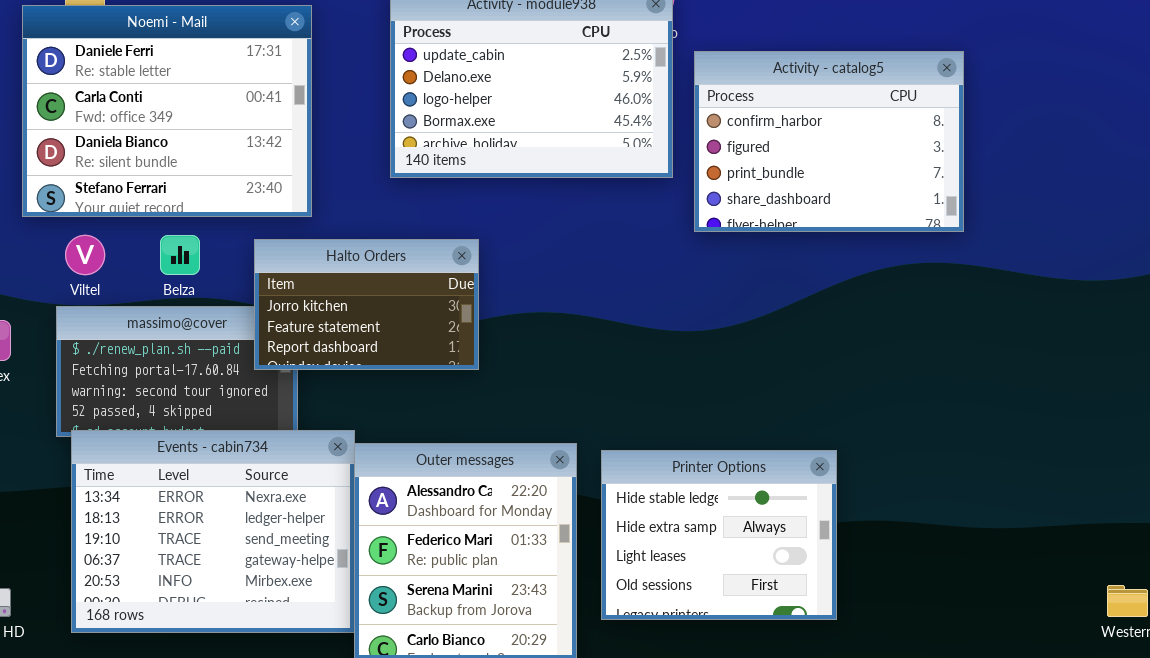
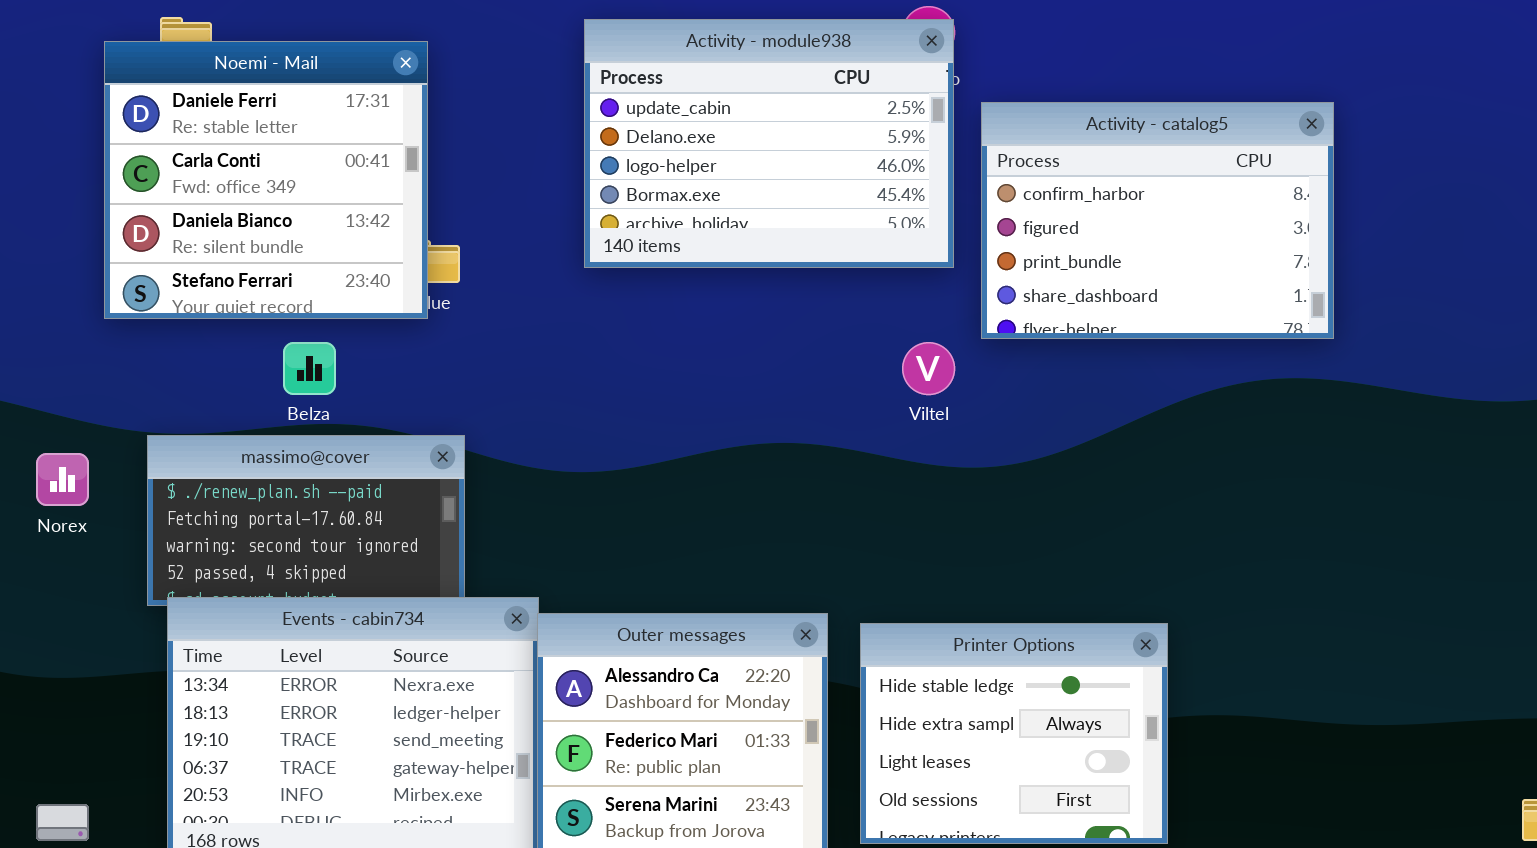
Noemi - Mail: [22,5,312,217] -> [104,41,428,319], resized
Viltel: [65,235,105,275] -> [902,342,955,395], moved
Halto Orders: [254,239,479,370] -> none, closed

